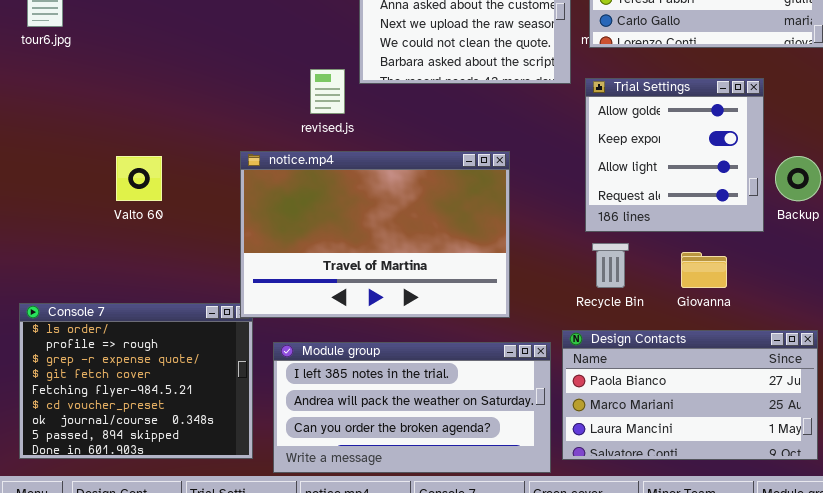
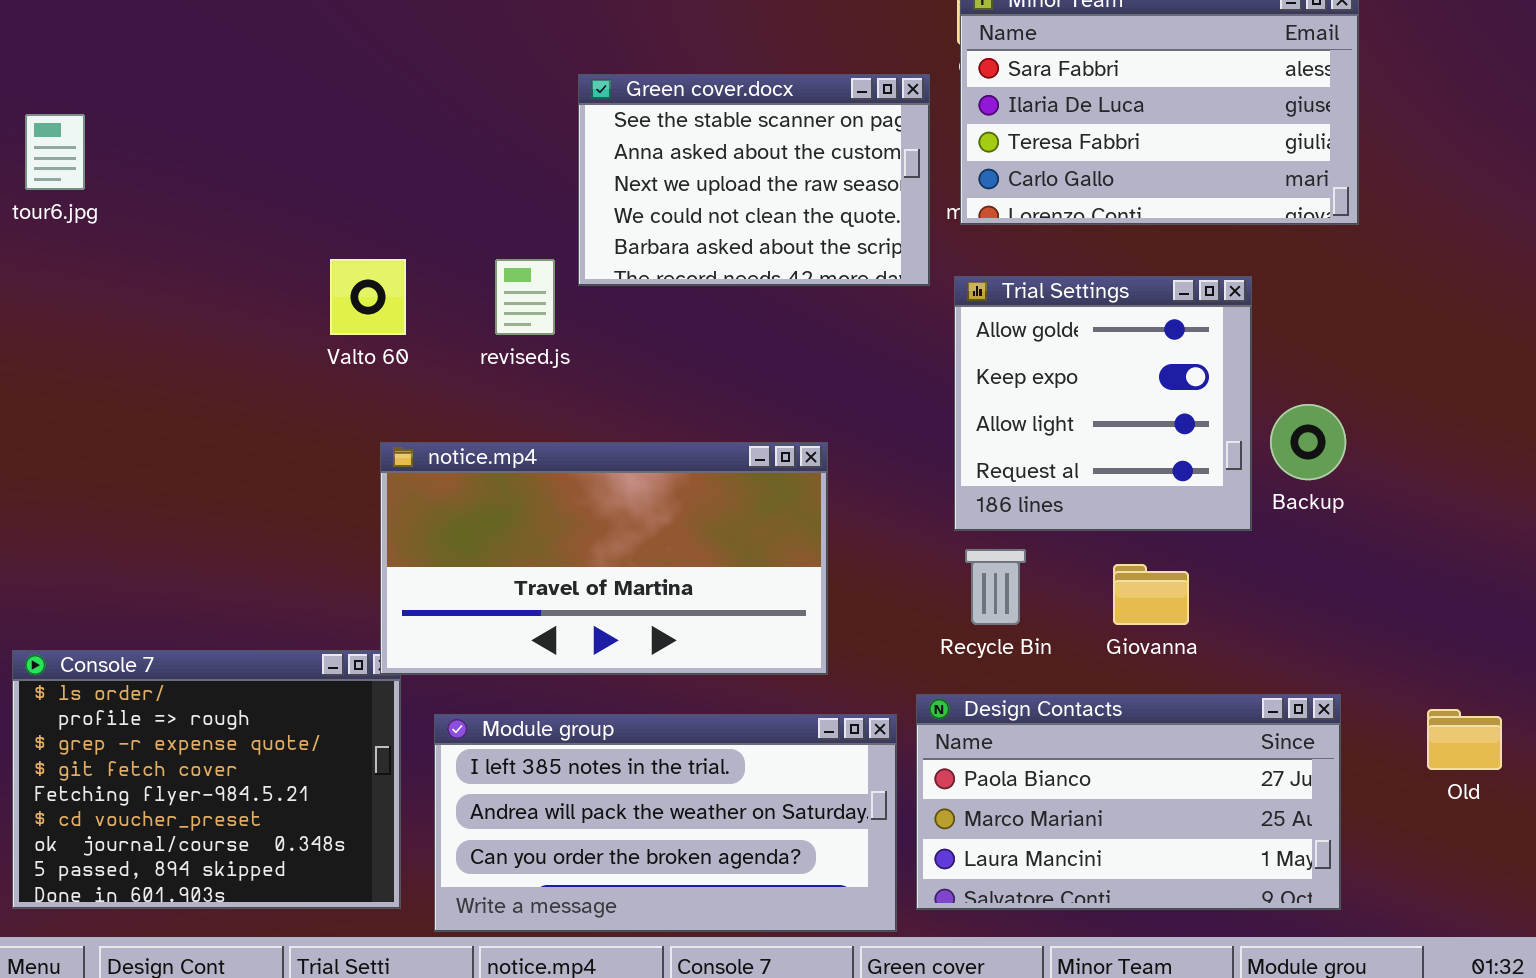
notice.mp4: [240,151,510,318] -> [380,442,828,675], resized
Valto 60: [116,156,162,201] -> [330,259,406,335], moved

